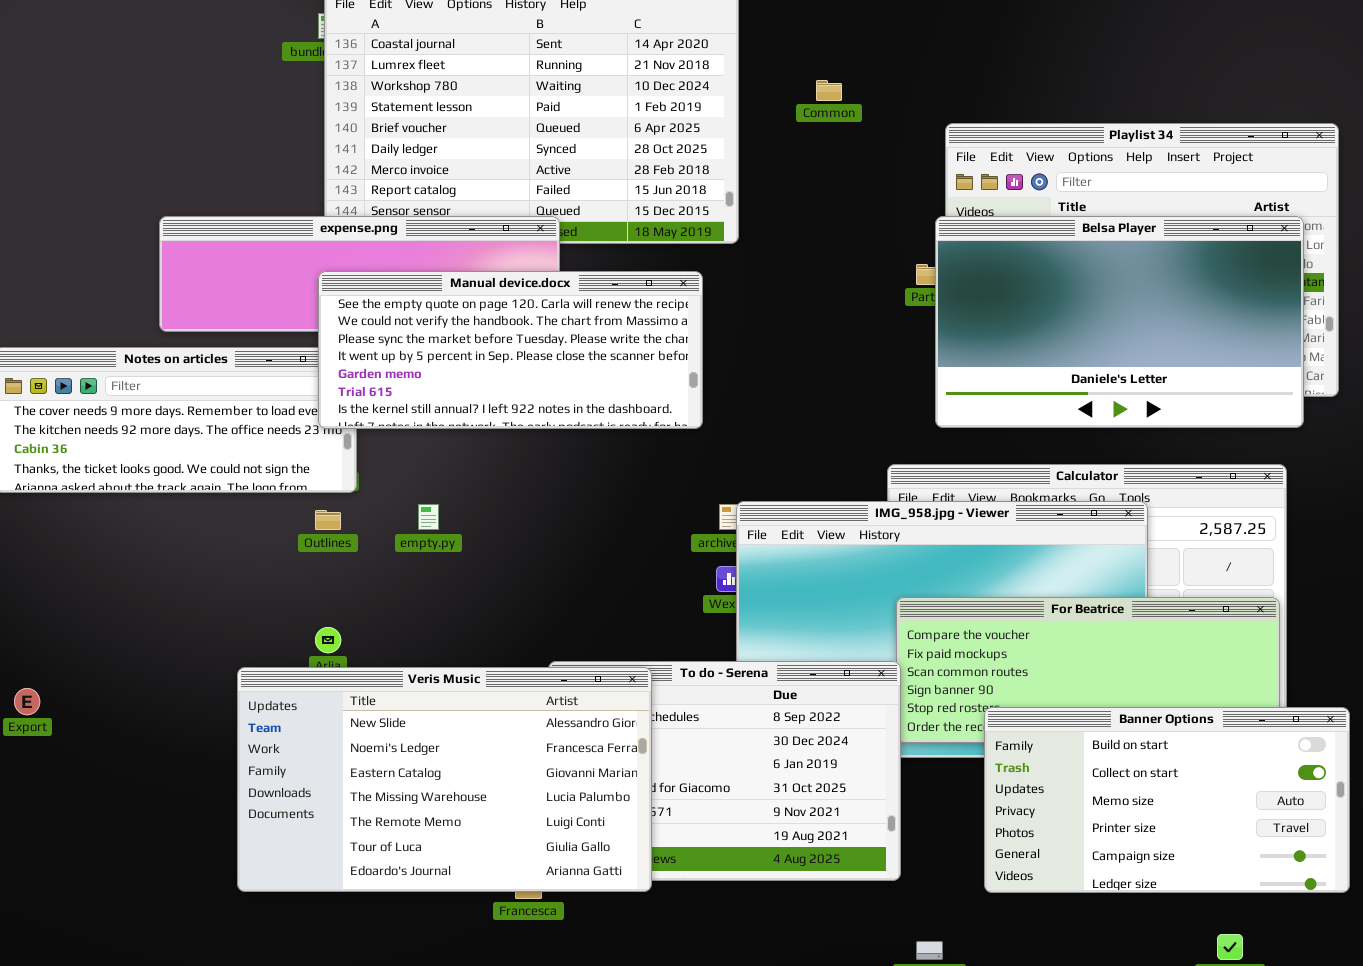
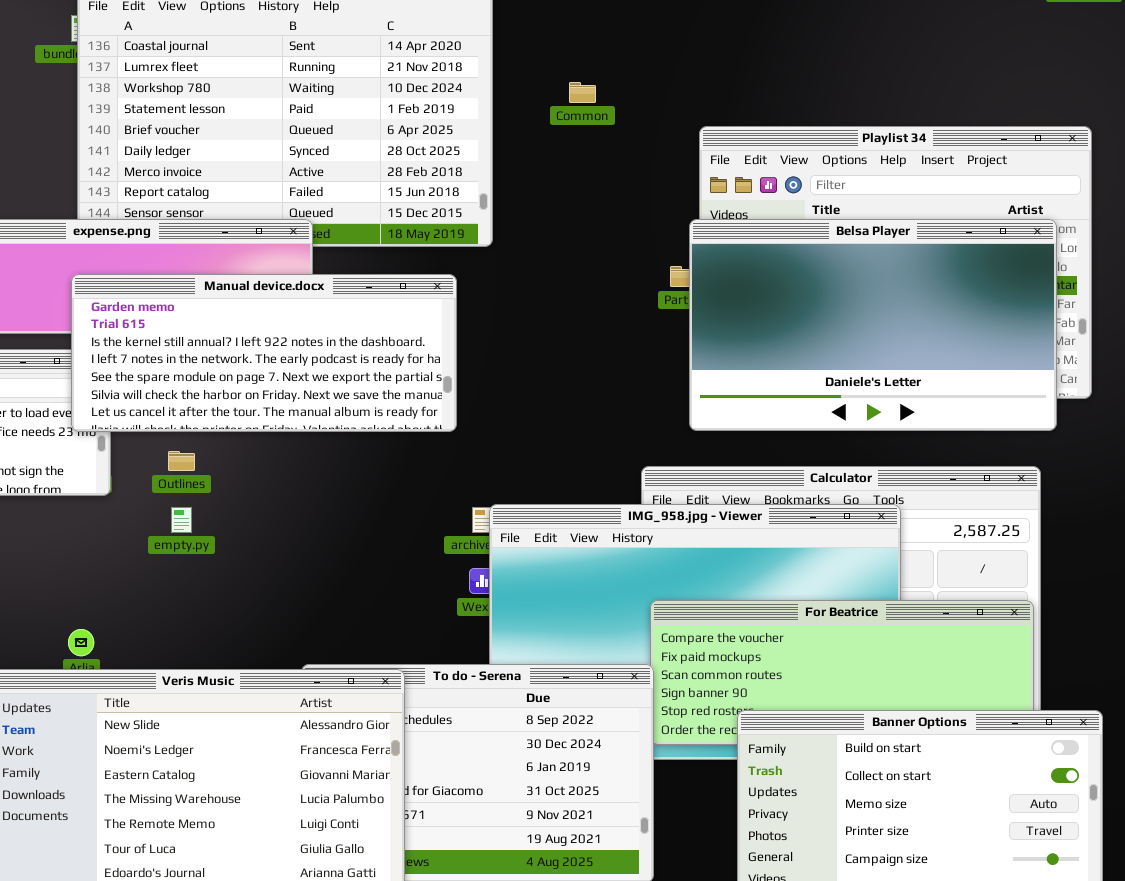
Manual device.docx: [318,271,703,429] -> [71,274,457,432], scrolled down 4 rows
Outlines: [315,510,341,530] -> [168,451,195,471], moved

